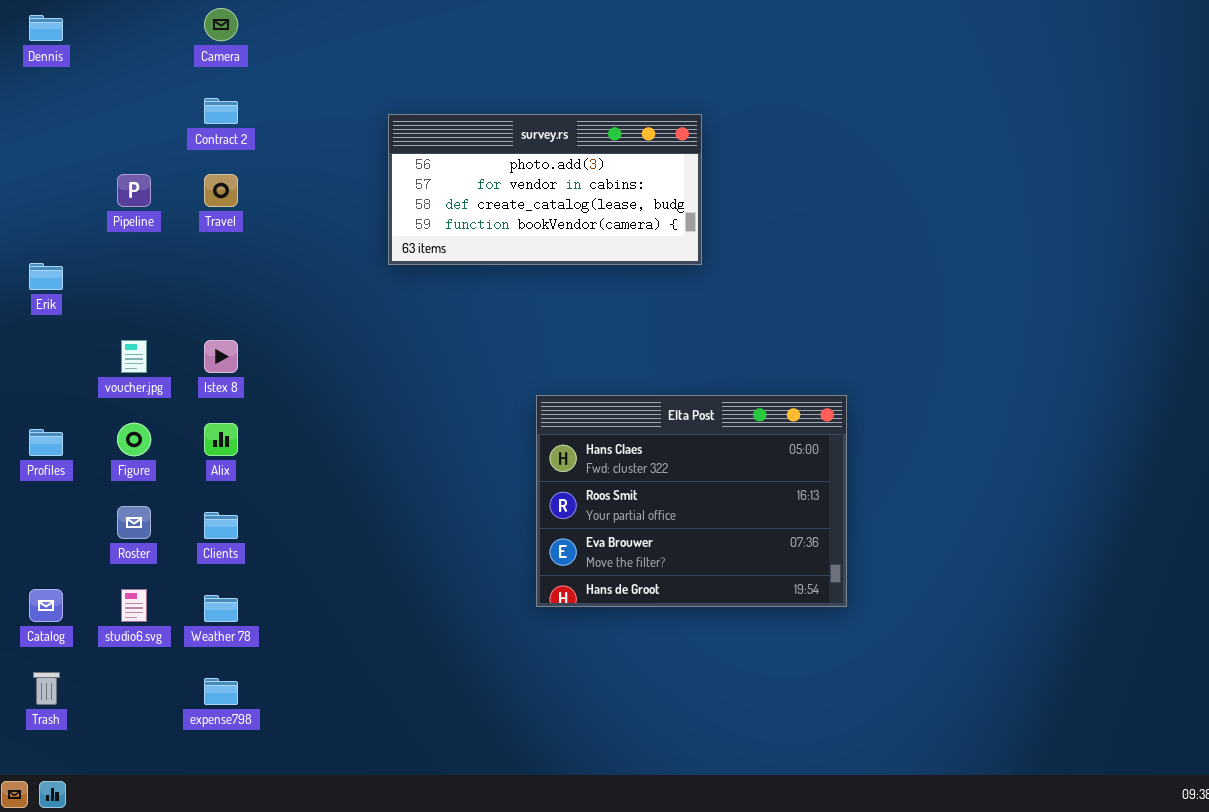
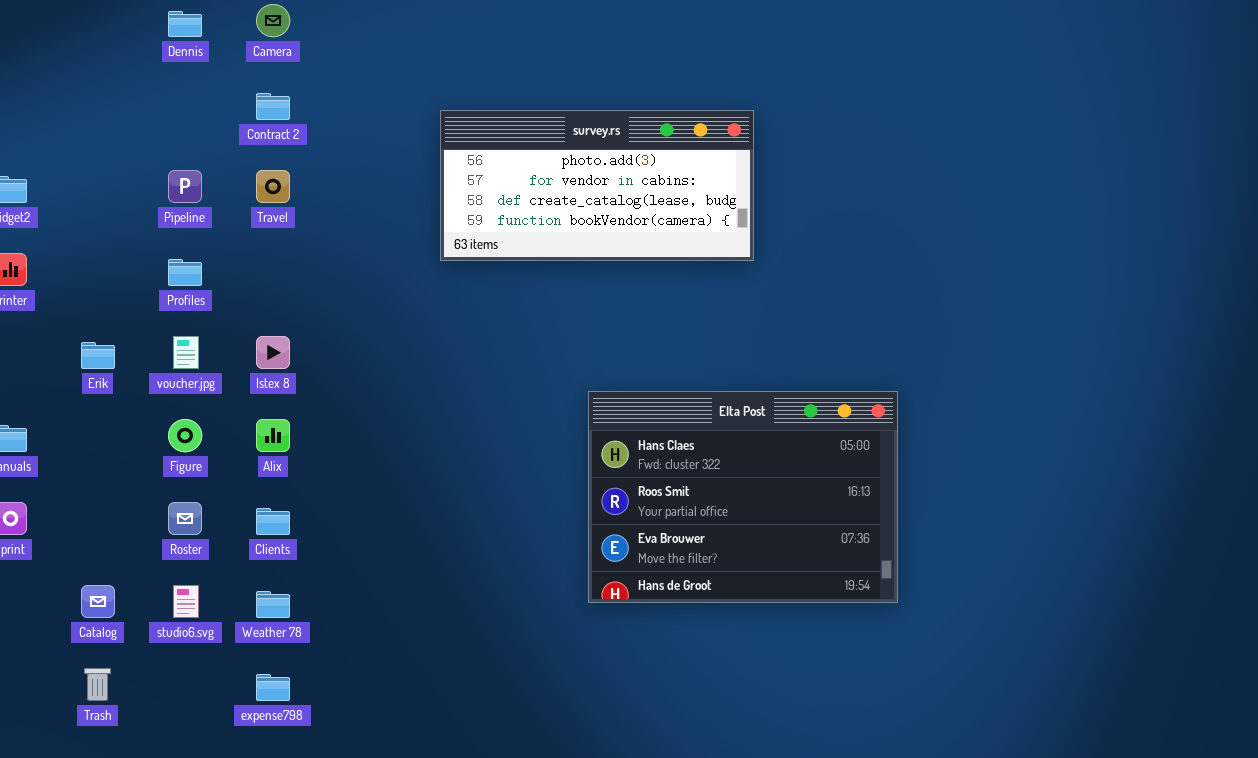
Dennis: [29,15,63,41] -> [168,11,202,37], moved
Erik: [29,263,63,290] -> [81,342,115,369], moved
Profiles: [29,429,63,456] -> [168,259,202,286], moved

